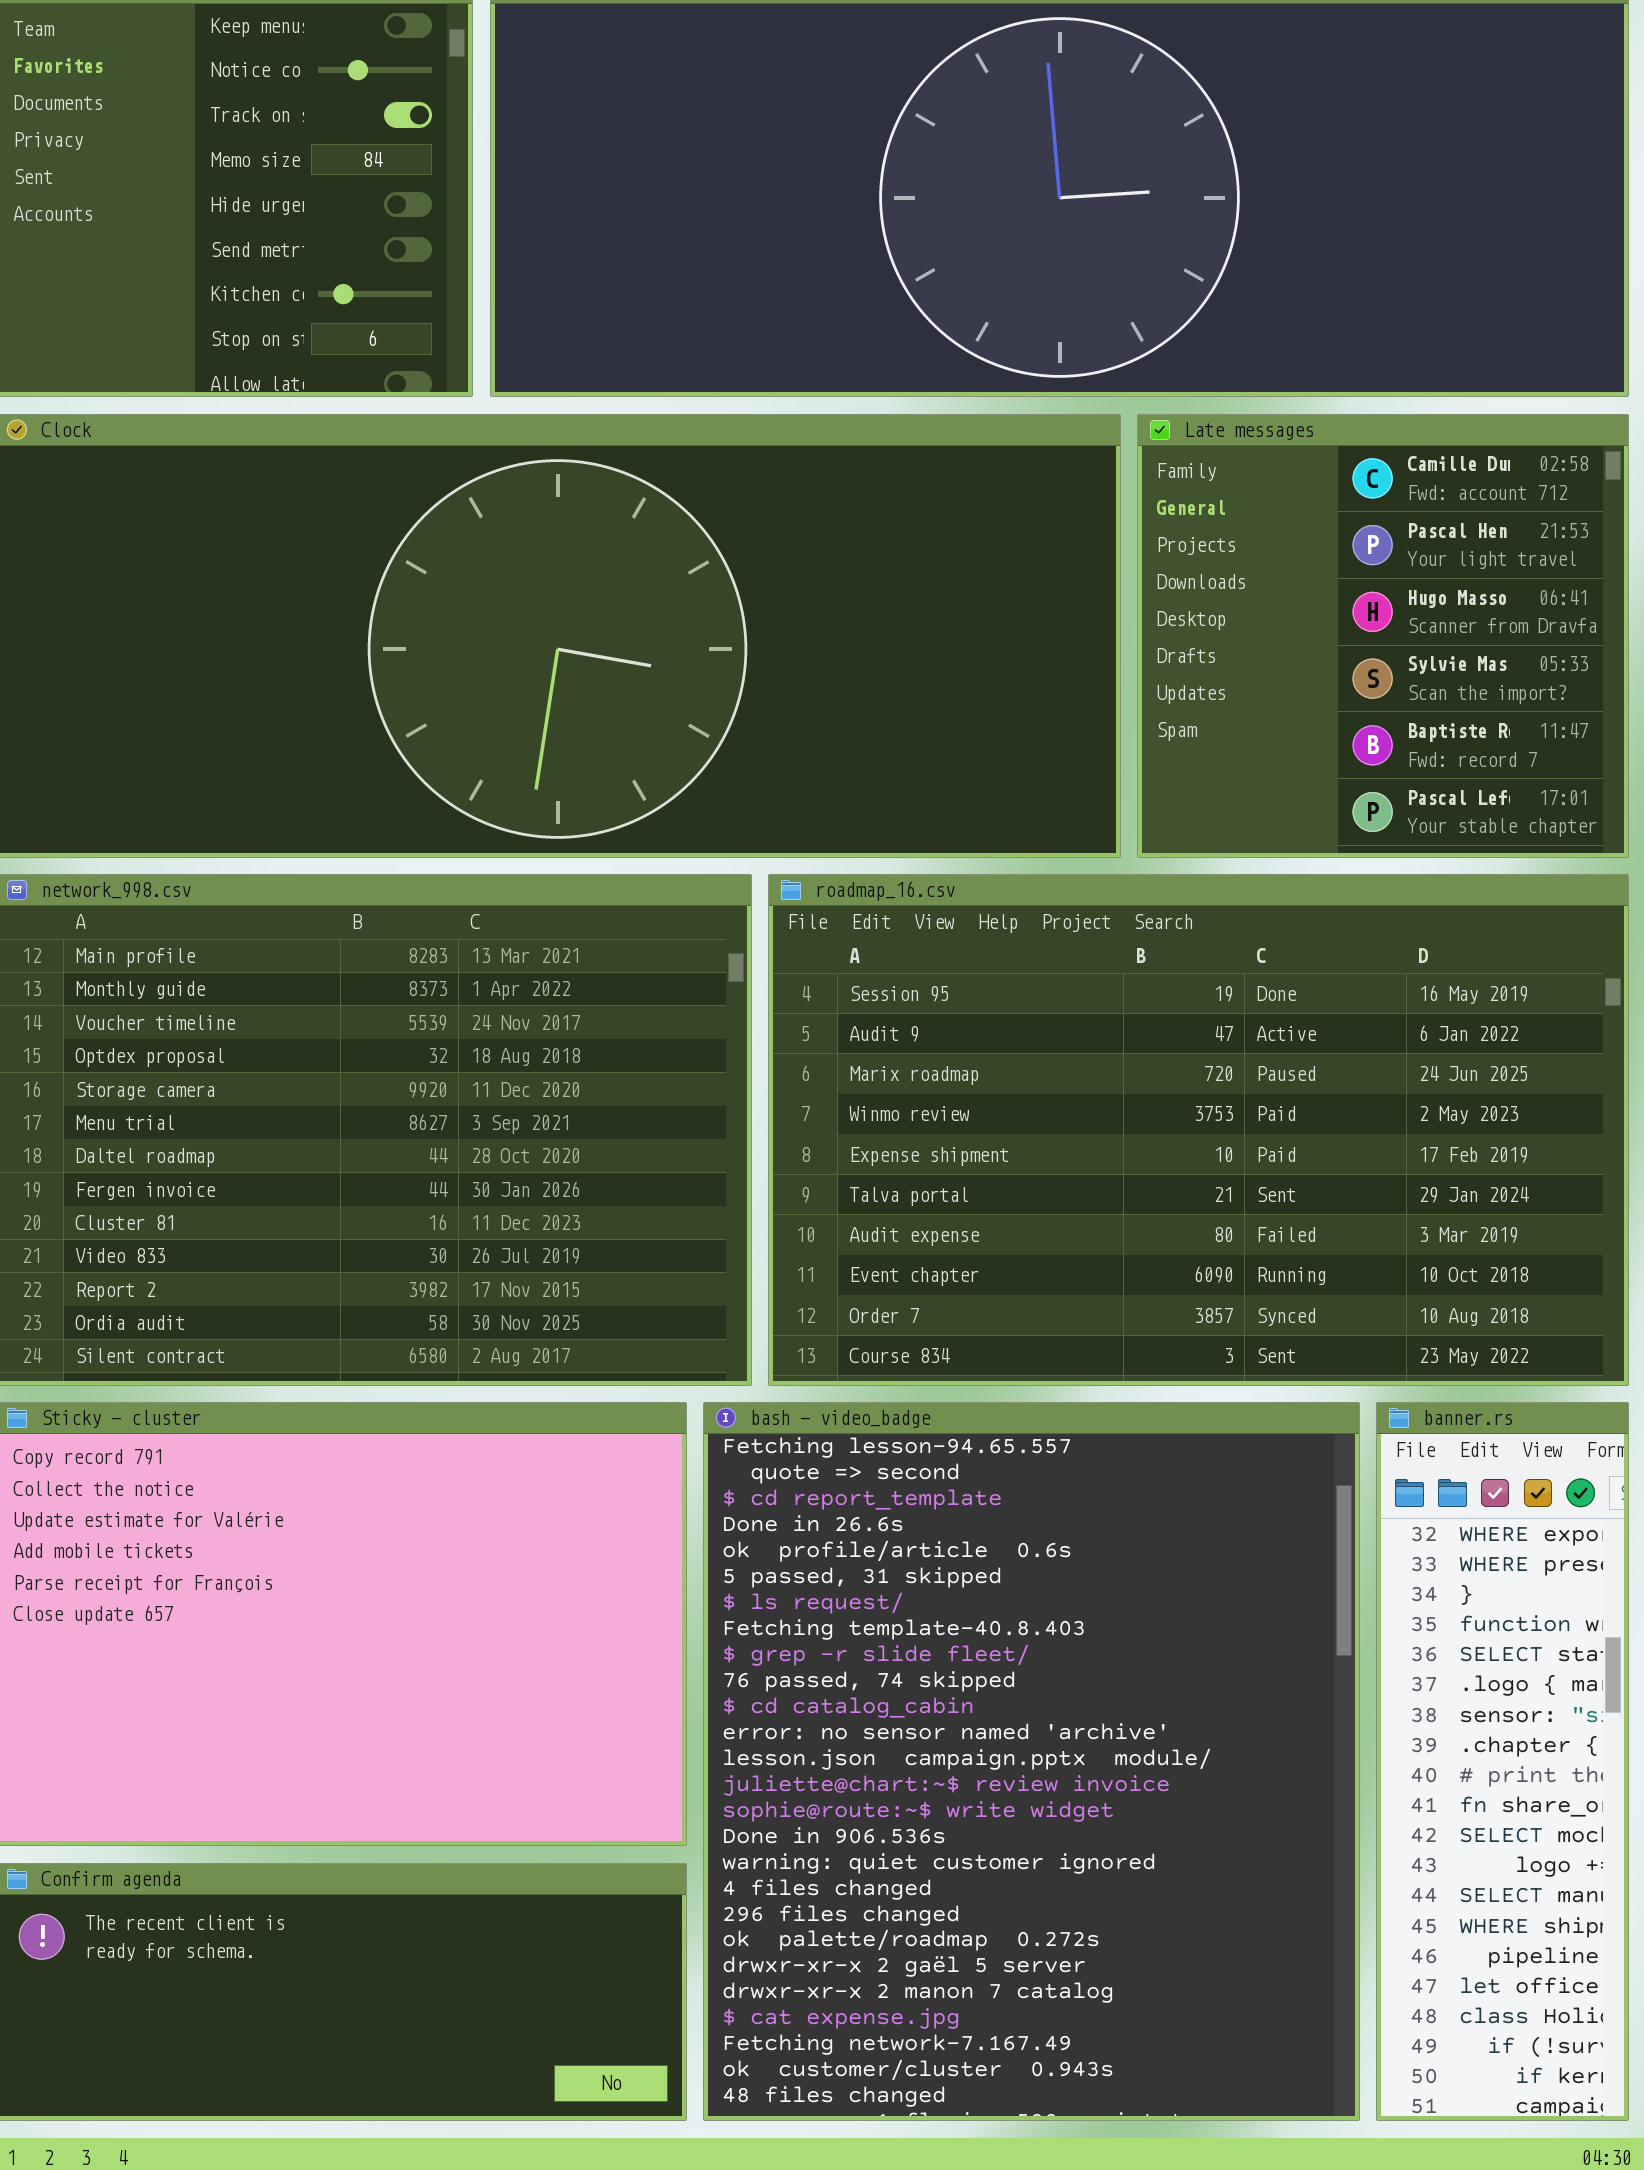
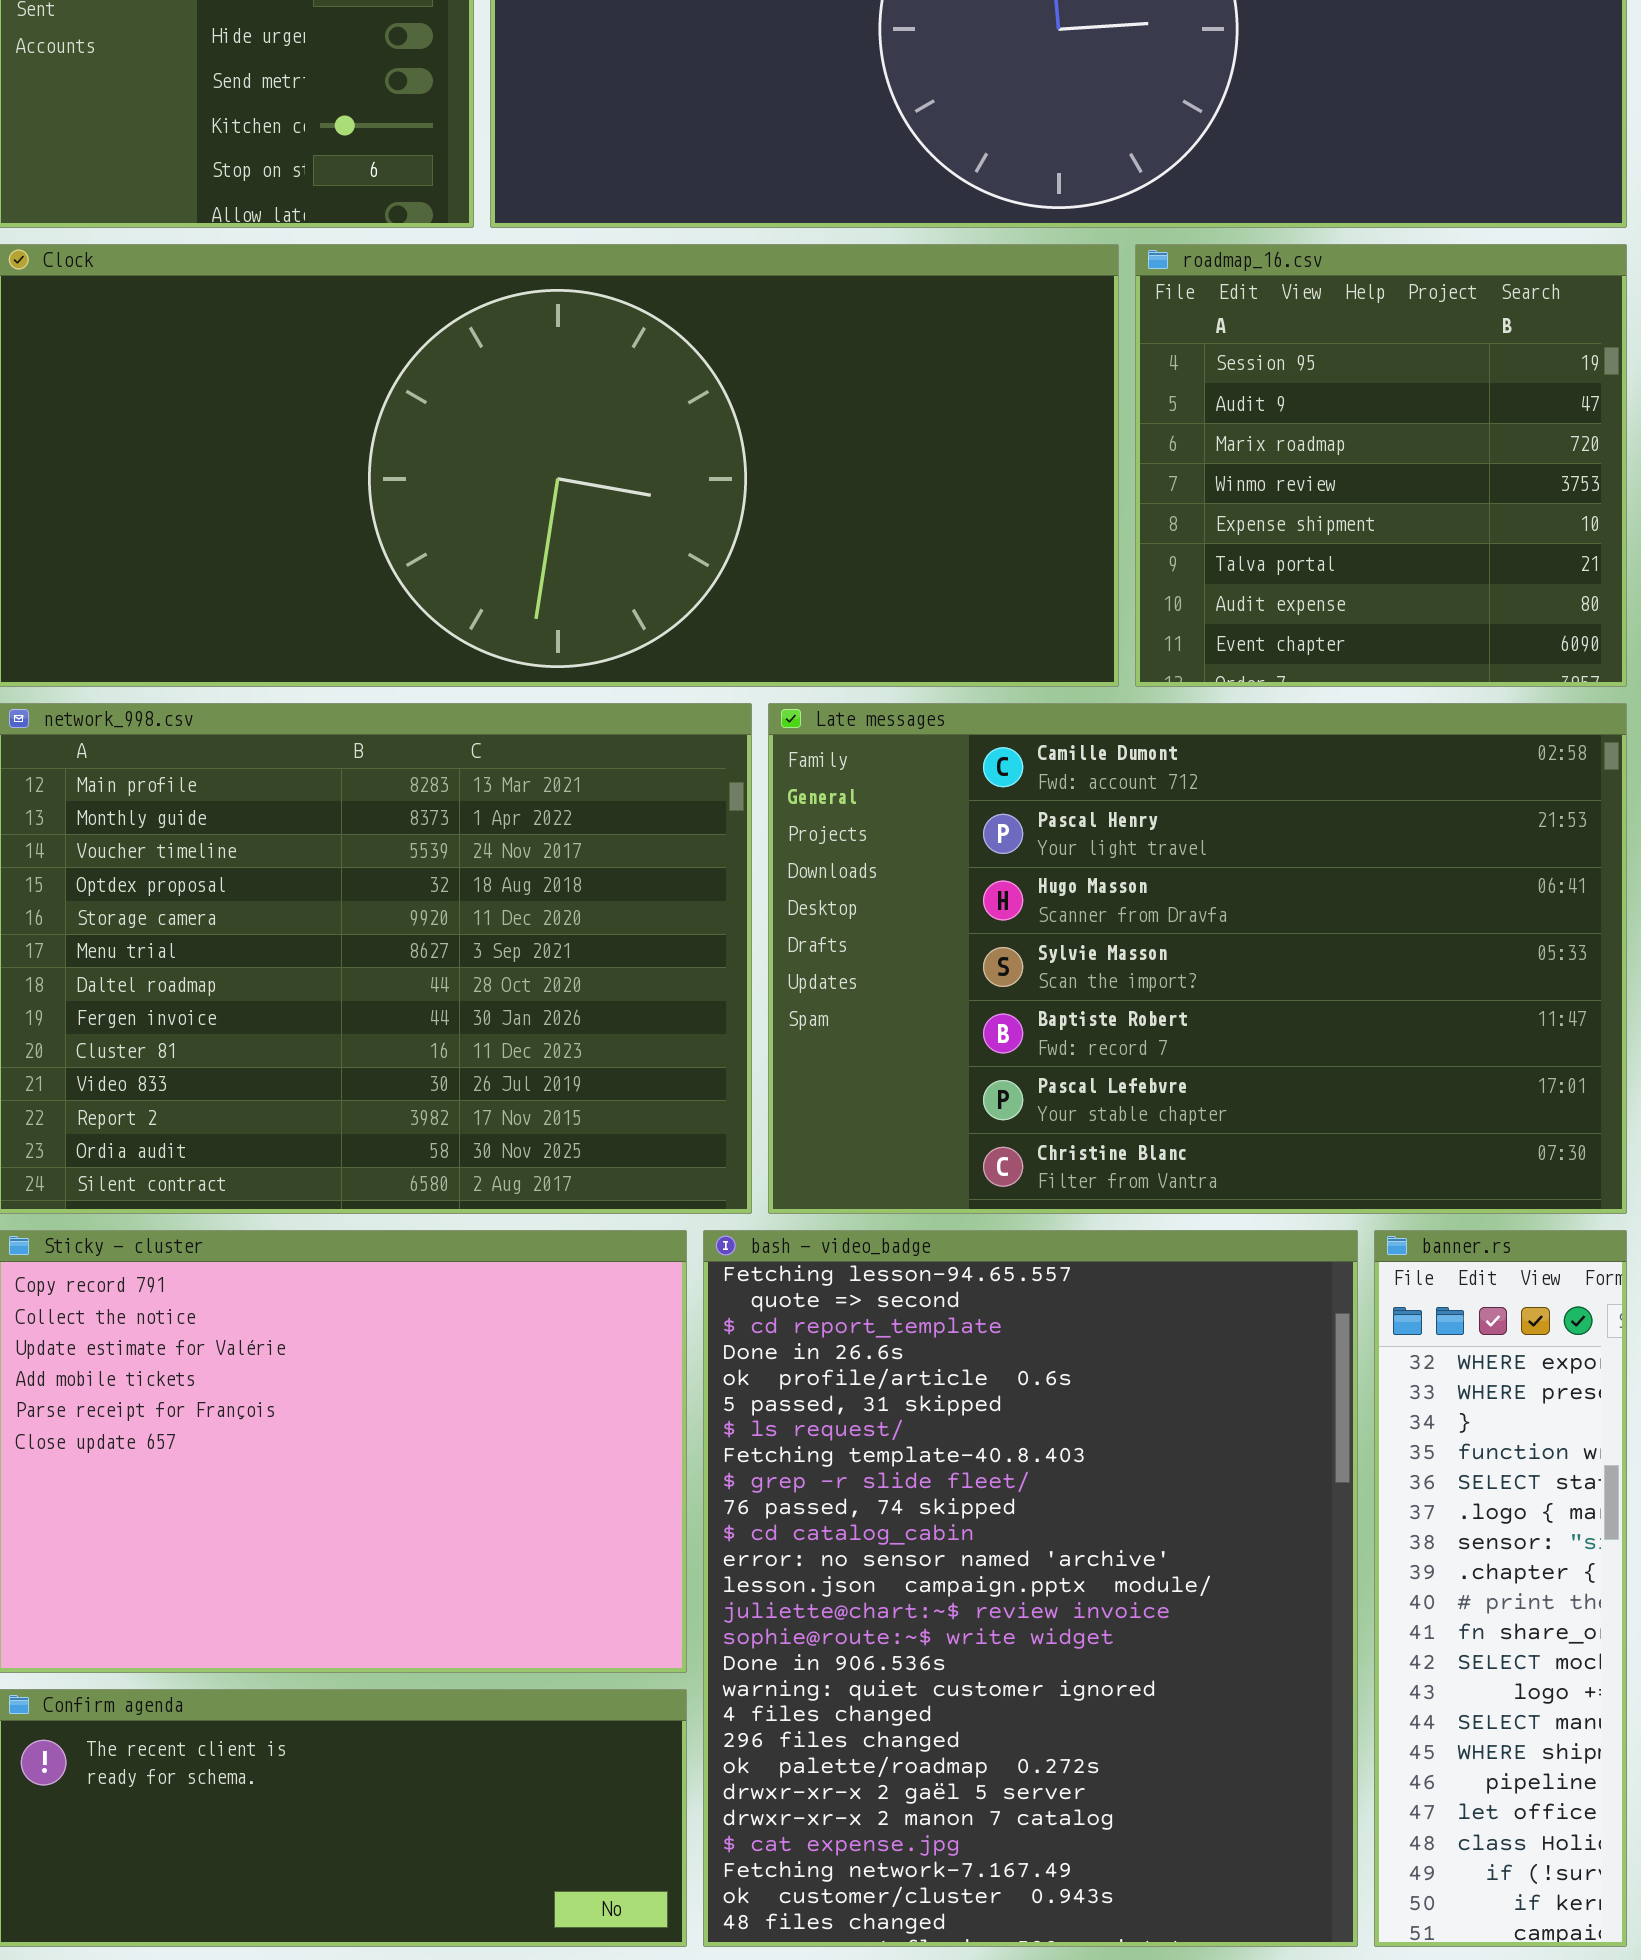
Late messages: [1137,414,1629,858] -> [768,703,1627,1214], moved, resized
roadmap_16.csv: [768,874,1629,1386] -> [1135,244,1627,687], moved, resized

